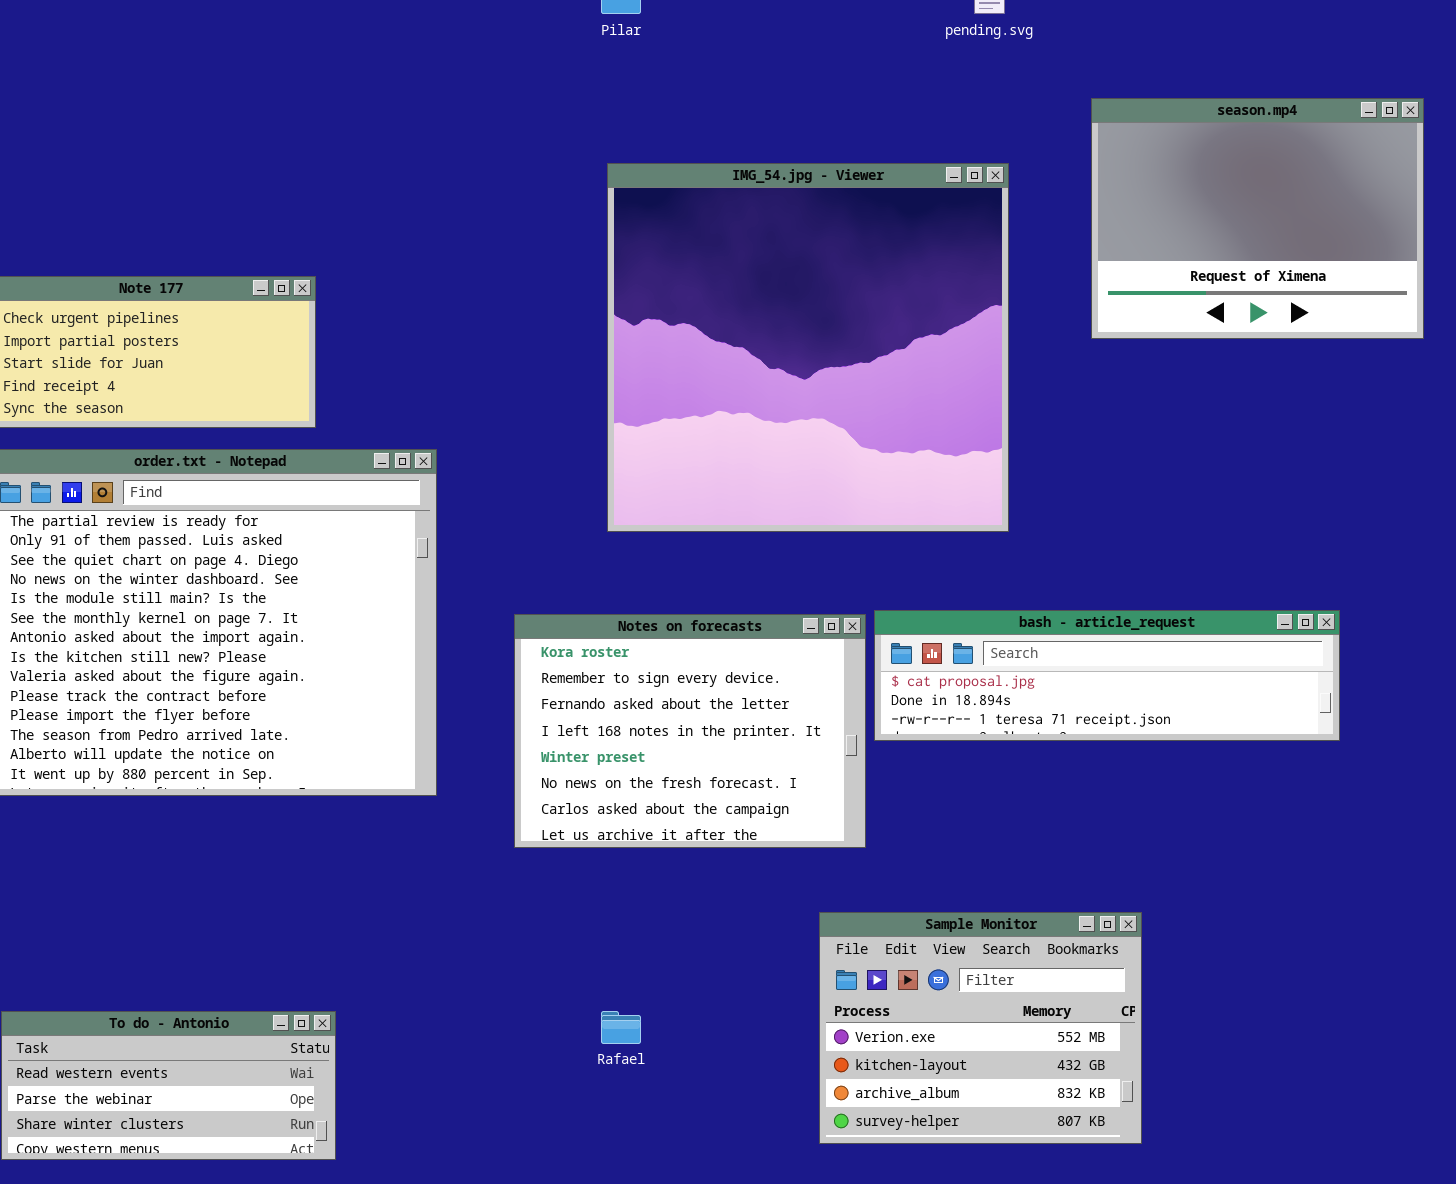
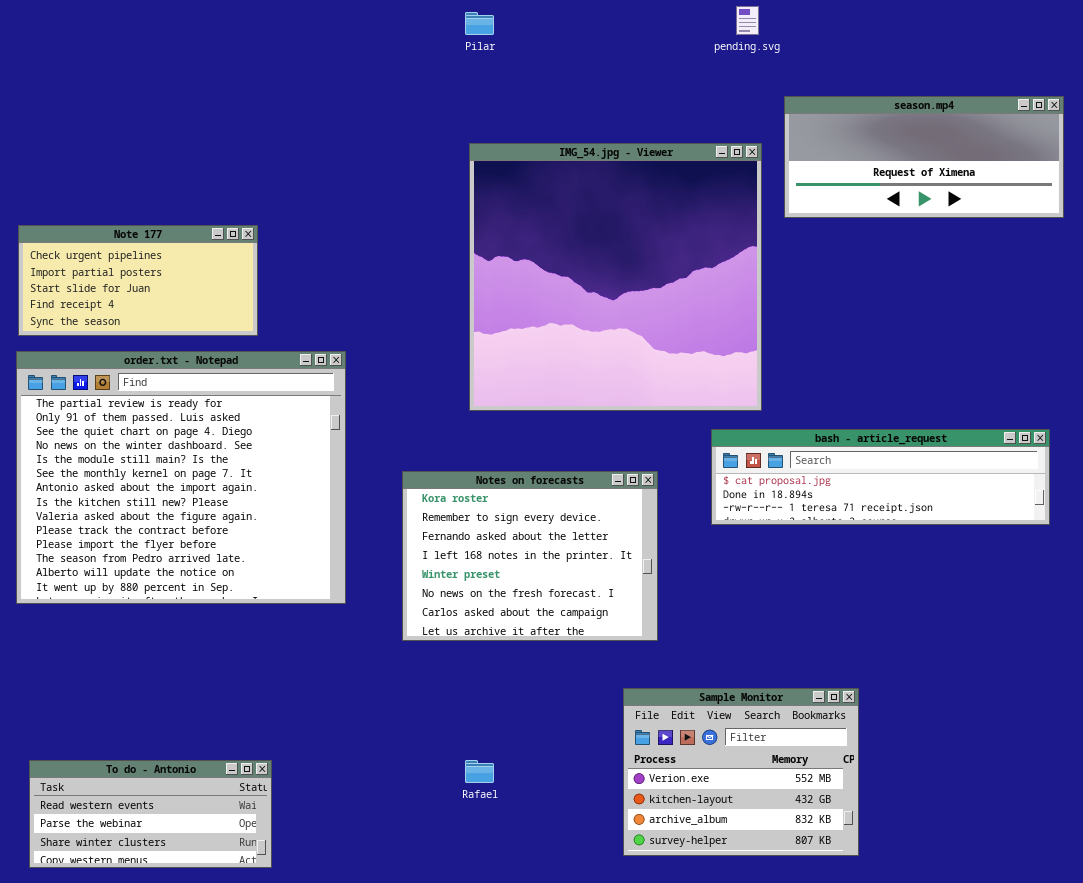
season.mp4: [1091,98,1424,339] -> [784,96,1064,218], resized
bash - article_request: [874,610,1340,741] -> [711,429,1050,525], moved

